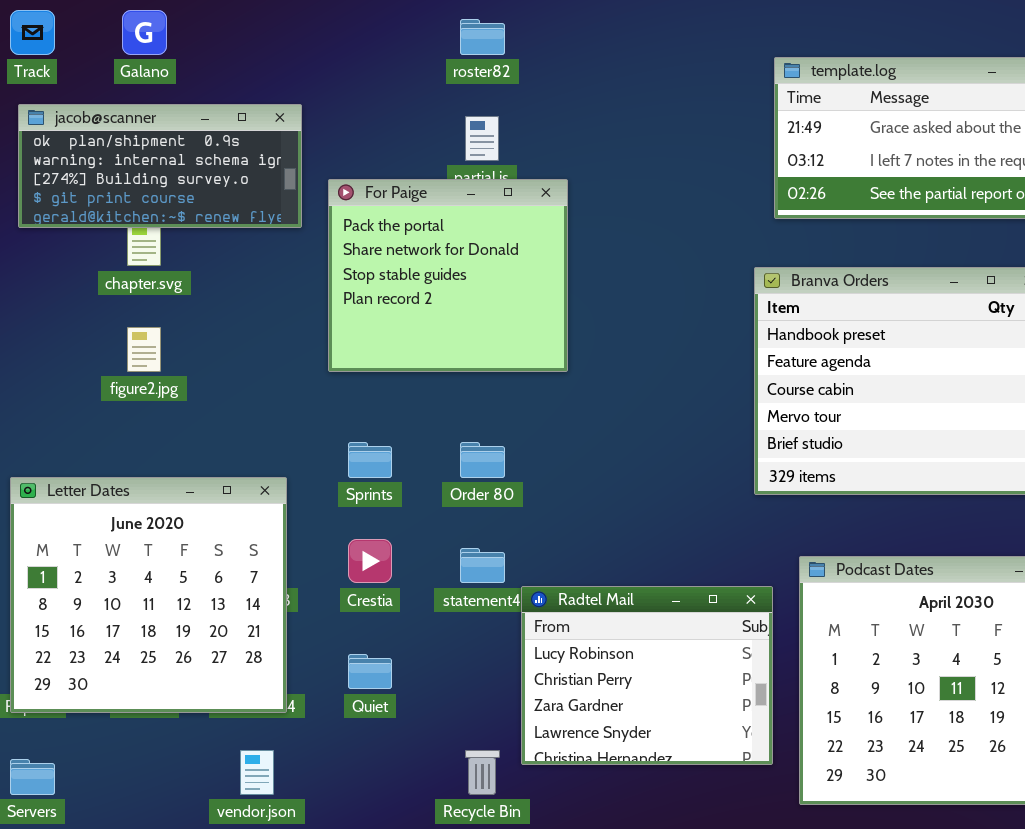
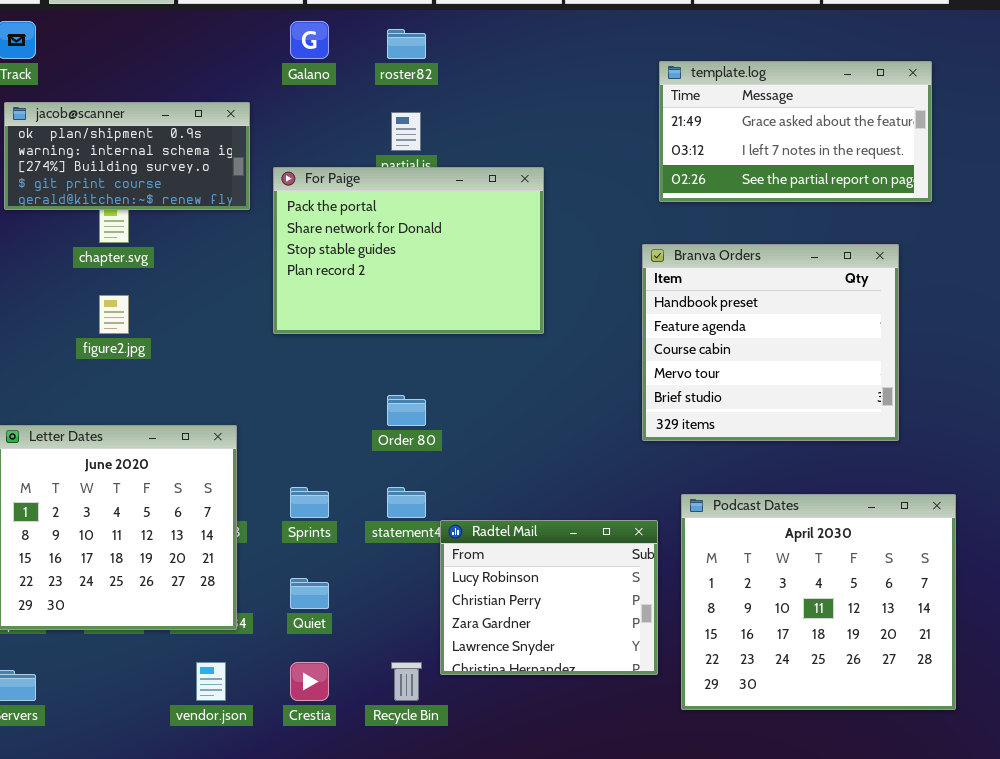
Galano: [122,10,167,55] -> [290,21,329,59], moved
For Paige: [328,179,568,372] -> [273,167,544,334], resized
Sprints: [348,442,392,478] -> [290,487,329,518], moved
Crestia: [348,539,392,583] -> [290,662,329,701], moved

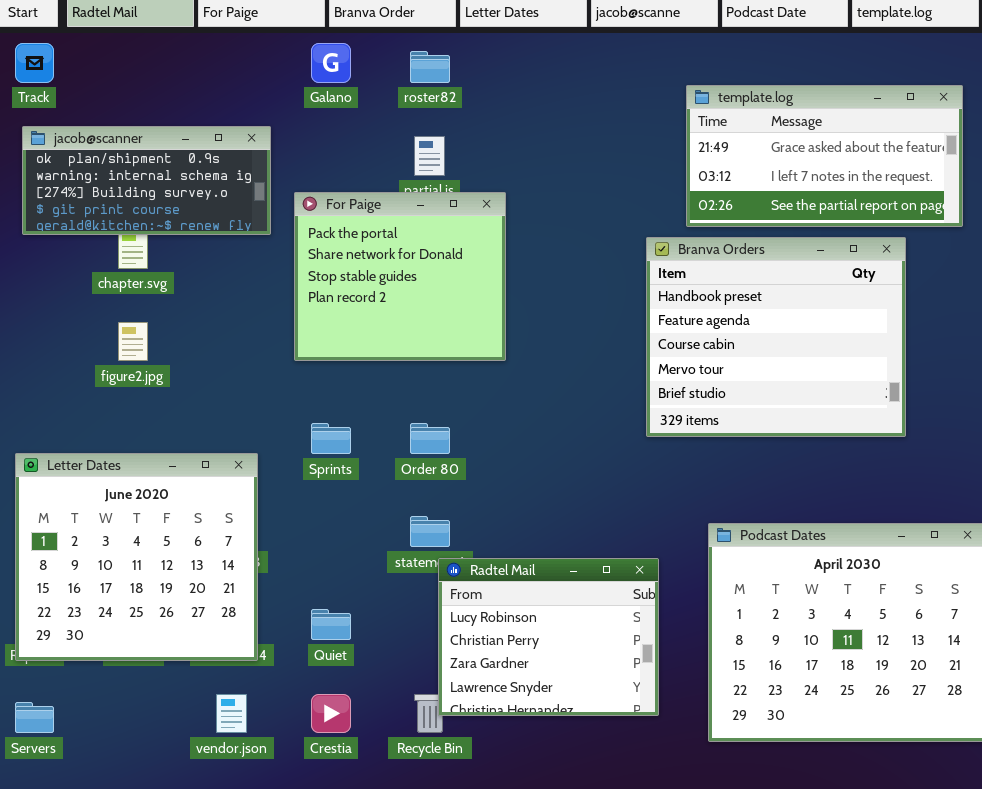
For Paige: [273,167,544,334] -> [294,192,506,361], resized
Branva Orders: [642,244,899,441] -> [646,237,906,437], moved
Sprints: [290,487,329,518] -> [311,423,351,454], moved
Radtel Mail: [440,520,658,675] -> [438,558,659,716], moved

